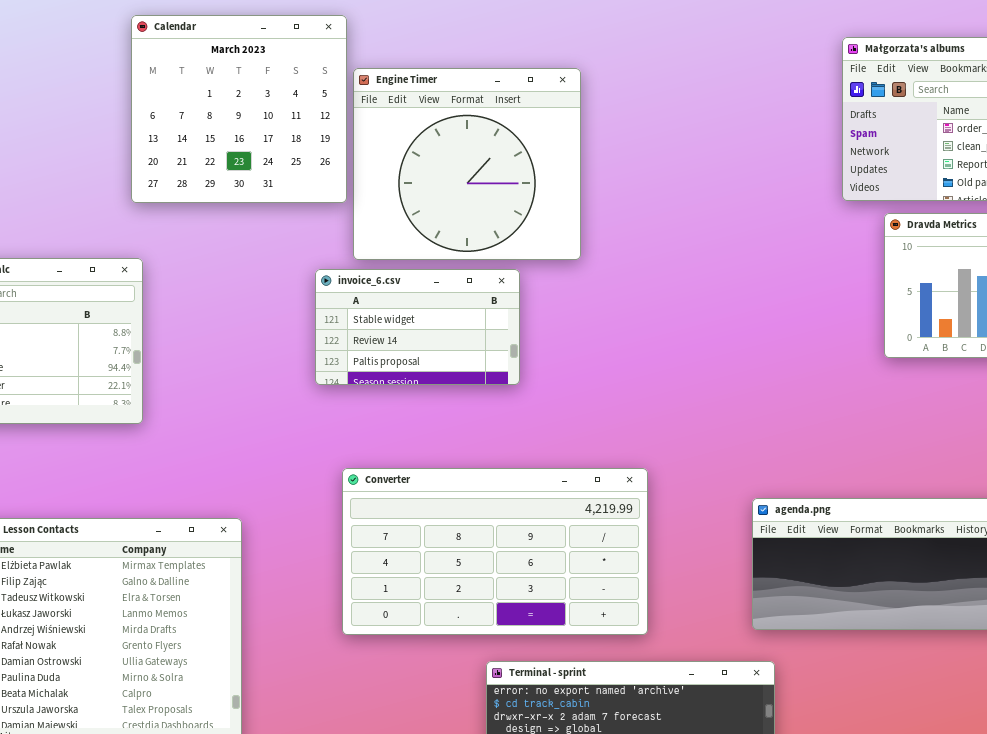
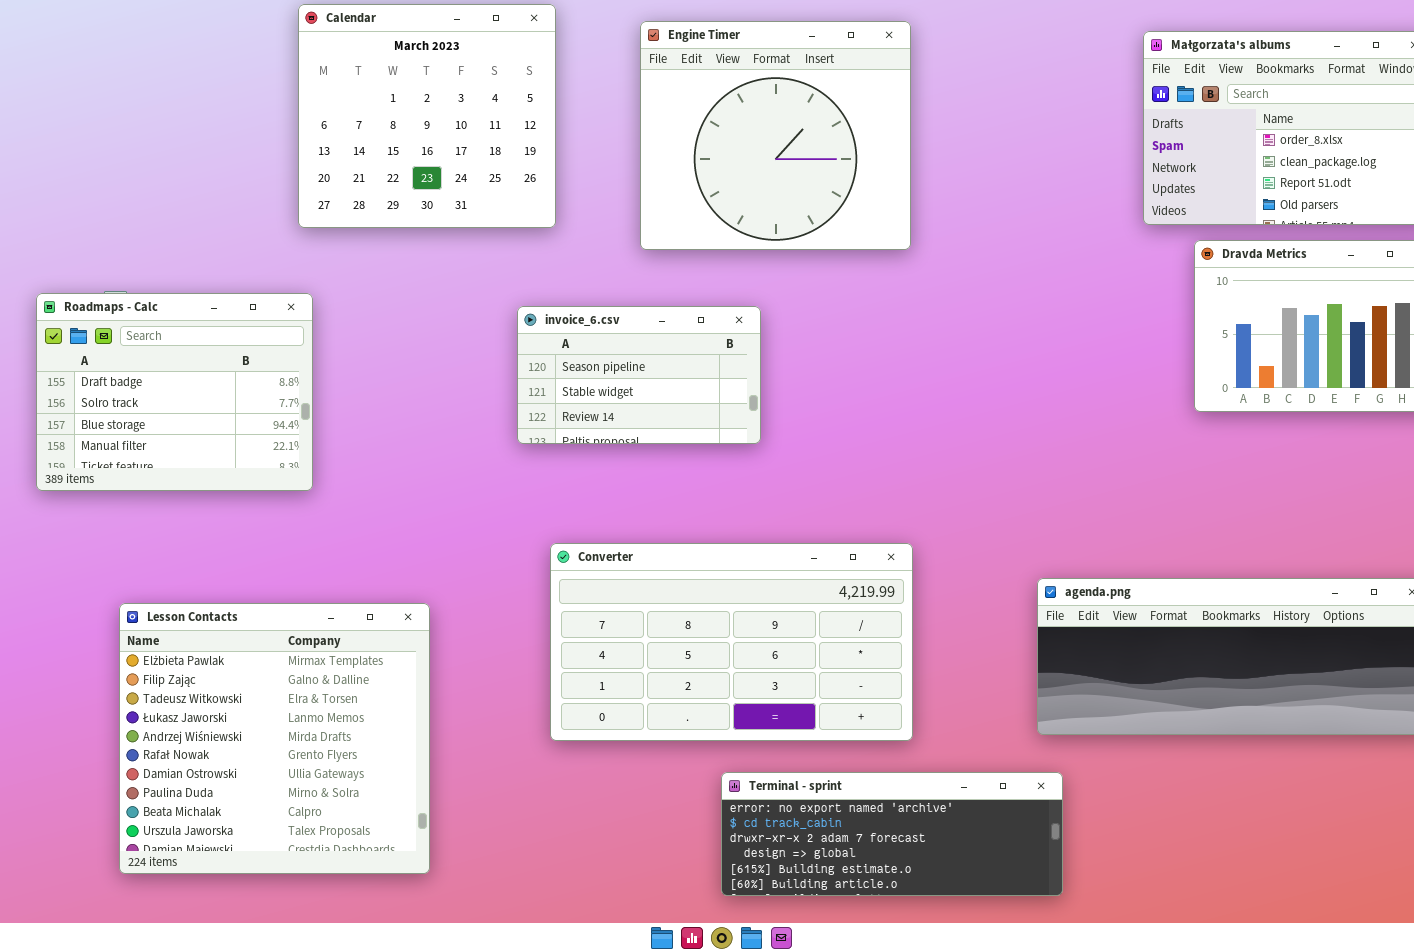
Engine Timer: [353,68,581,260] -> [640,21,911,250], moved
invoice_6.csv: [315,269,520,385] -> [517,306,761,444], scrolled up 1 row

